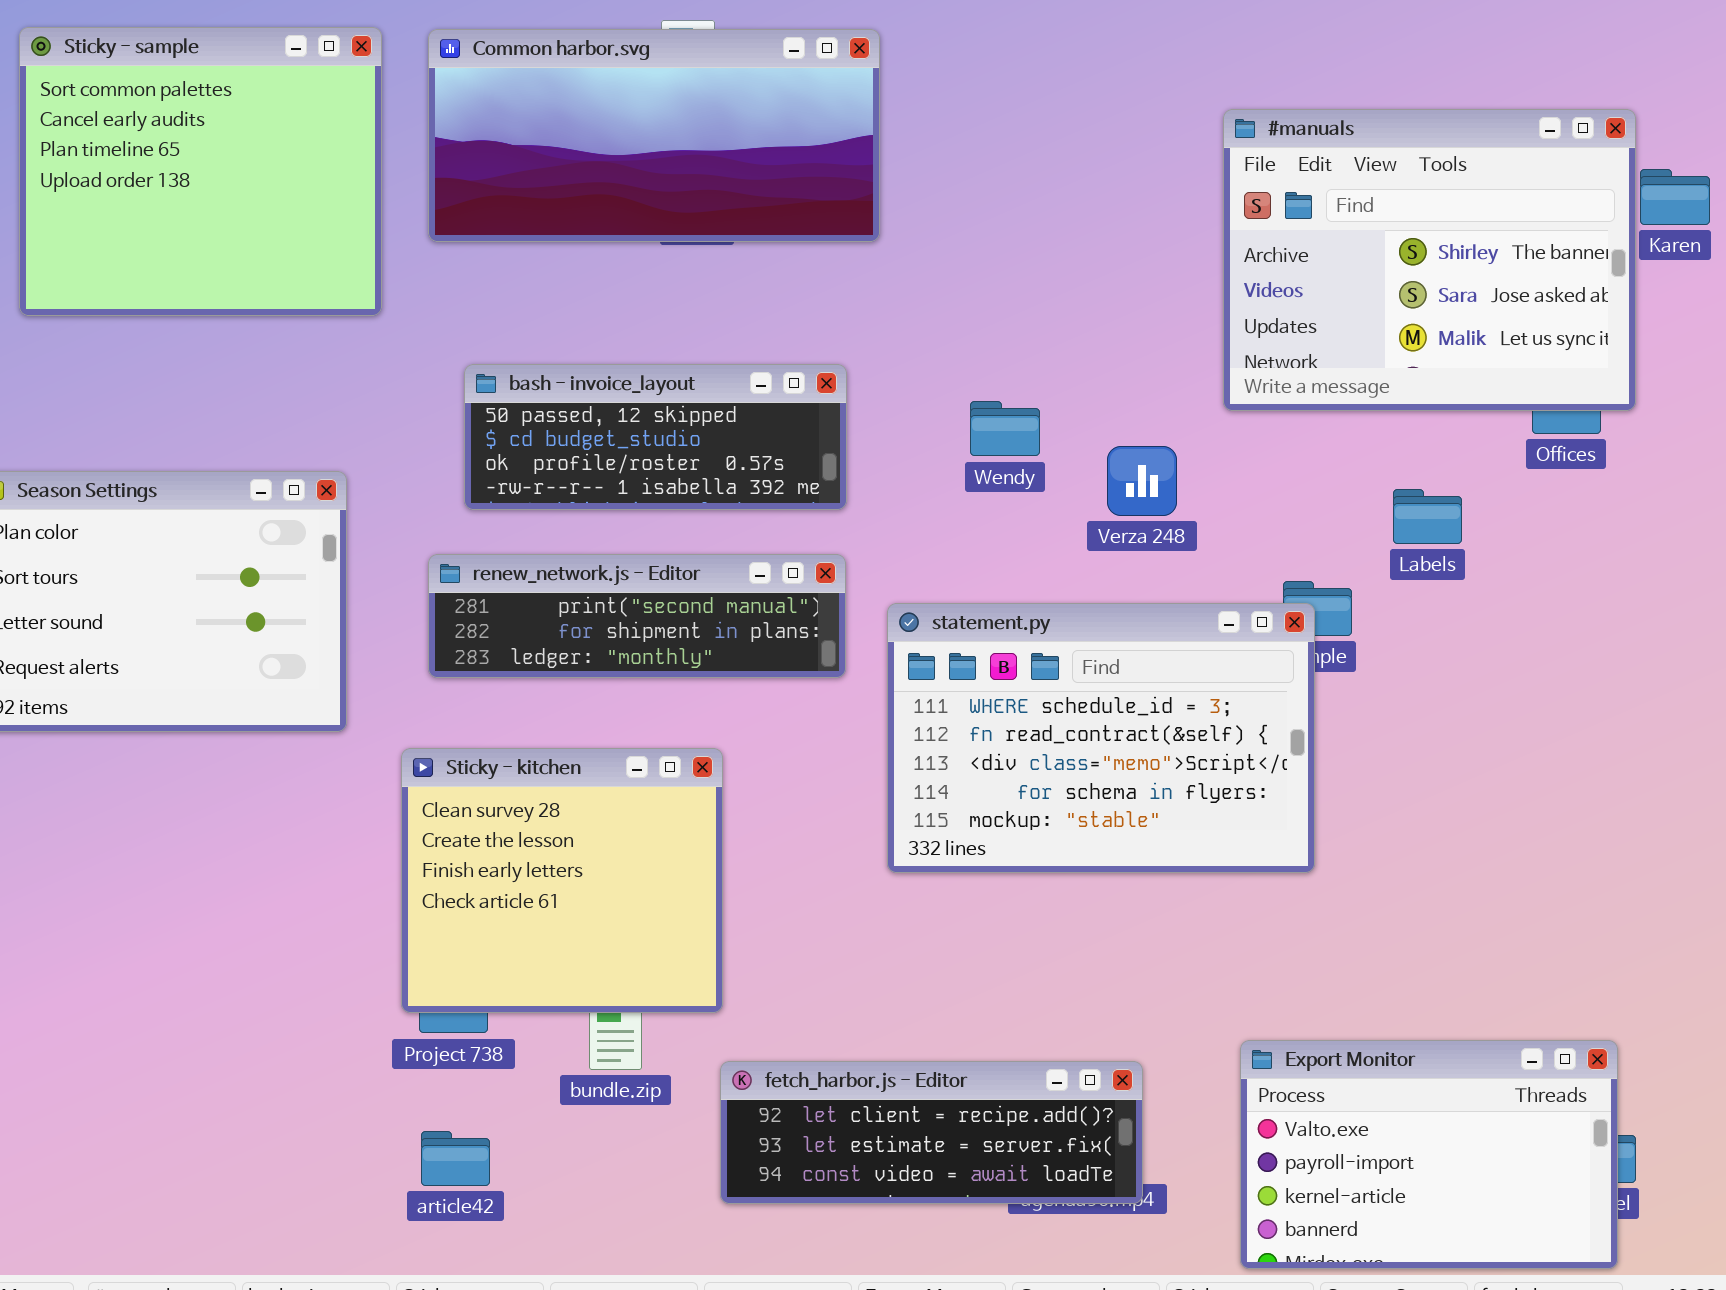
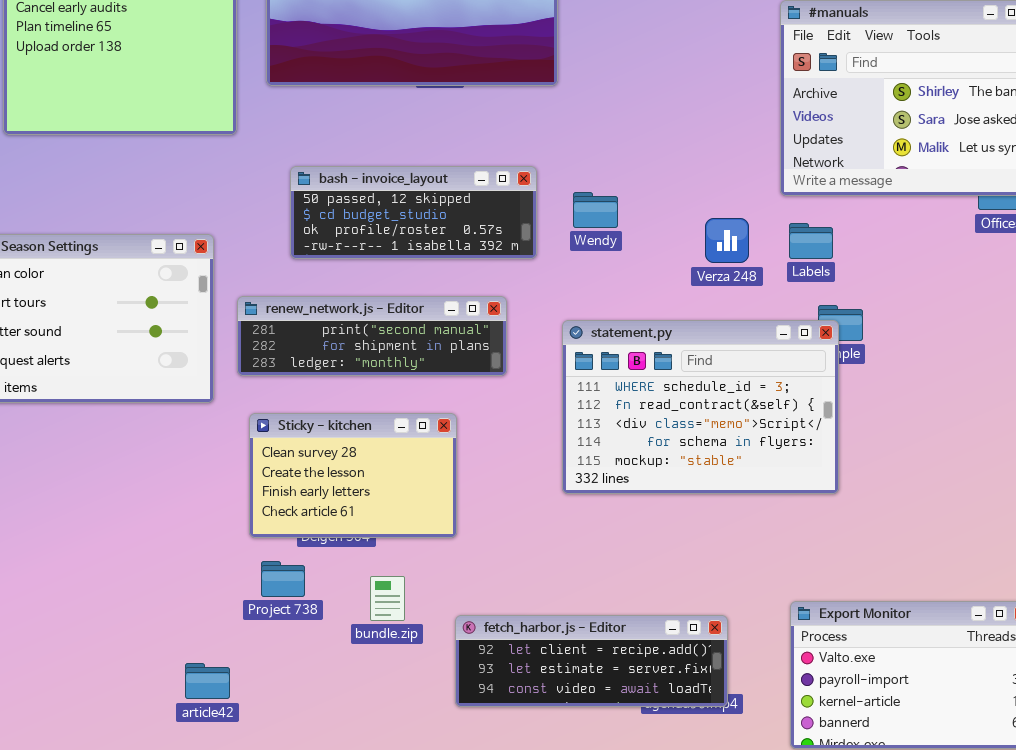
Wendy: [970,401,1040,456] -> [573,192,618,228], moved
Labels: [1393,489,1462,544] -> [789,223,833,259], moved
renew_network.js - Editor: [428,554,846,678] -> [237,296,507,376], moved
Sticky - kitchen: [401,748,723,1013] -> [249,413,457,538], resized
article42: [421,1131,490,1186] -> [185,663,230,699], moved

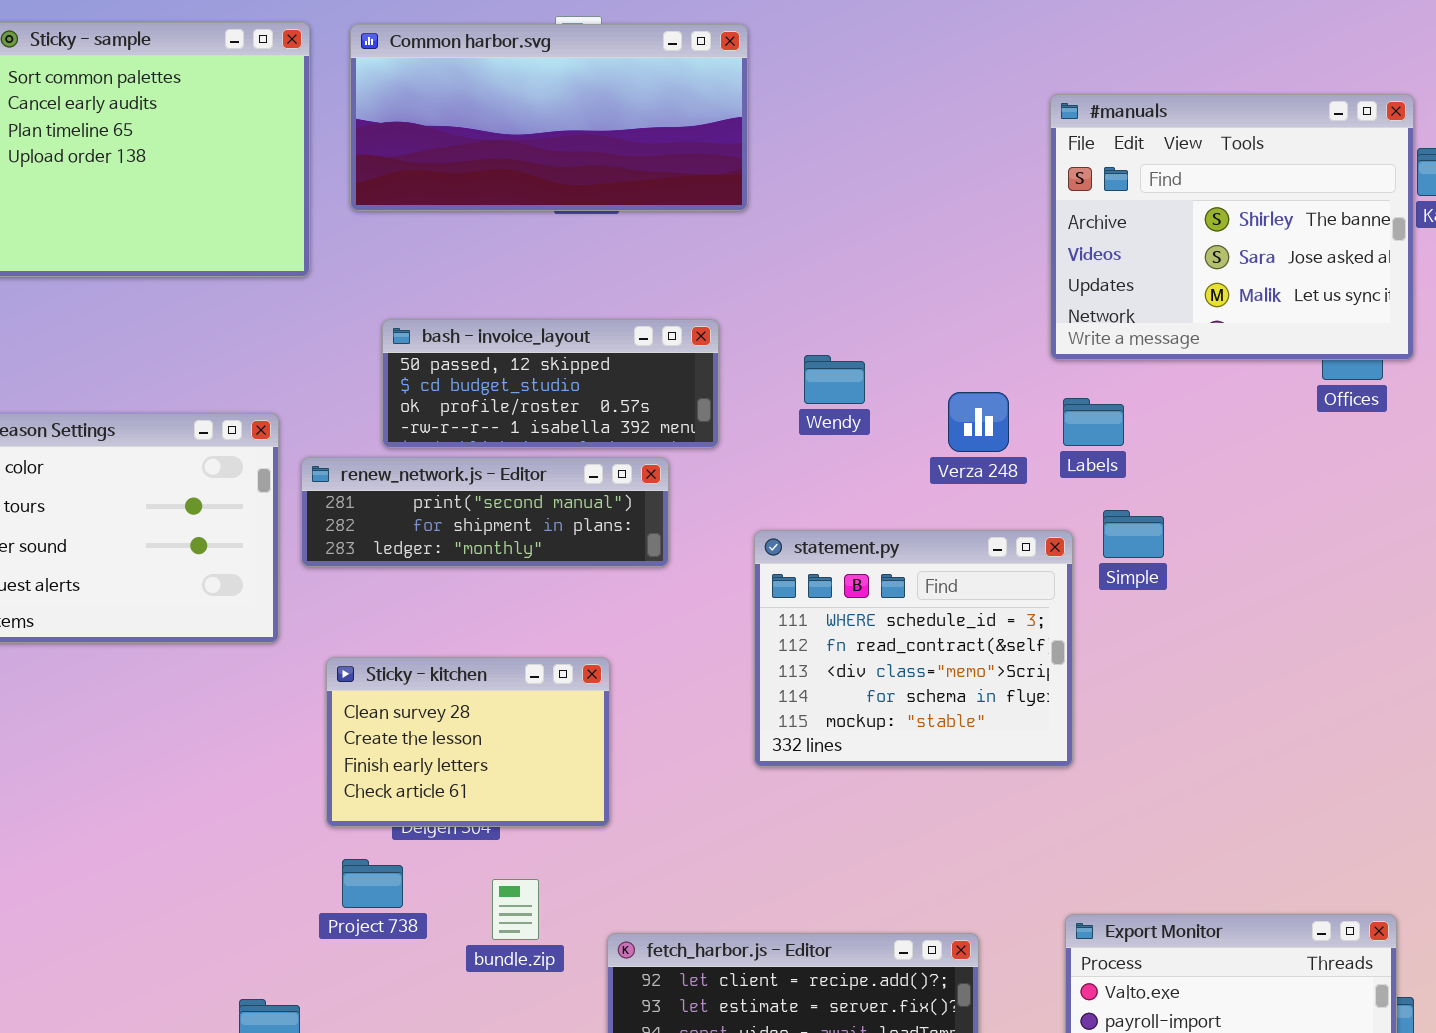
Wendy: [573,192,618,228] -> [804,355,865,404], moved
renew_network.js - Editor: [237,296,507,376] -> [301,457,669,567], moved
statement.py: [562,320,839,494] -> [754,530,1073,767], resized

